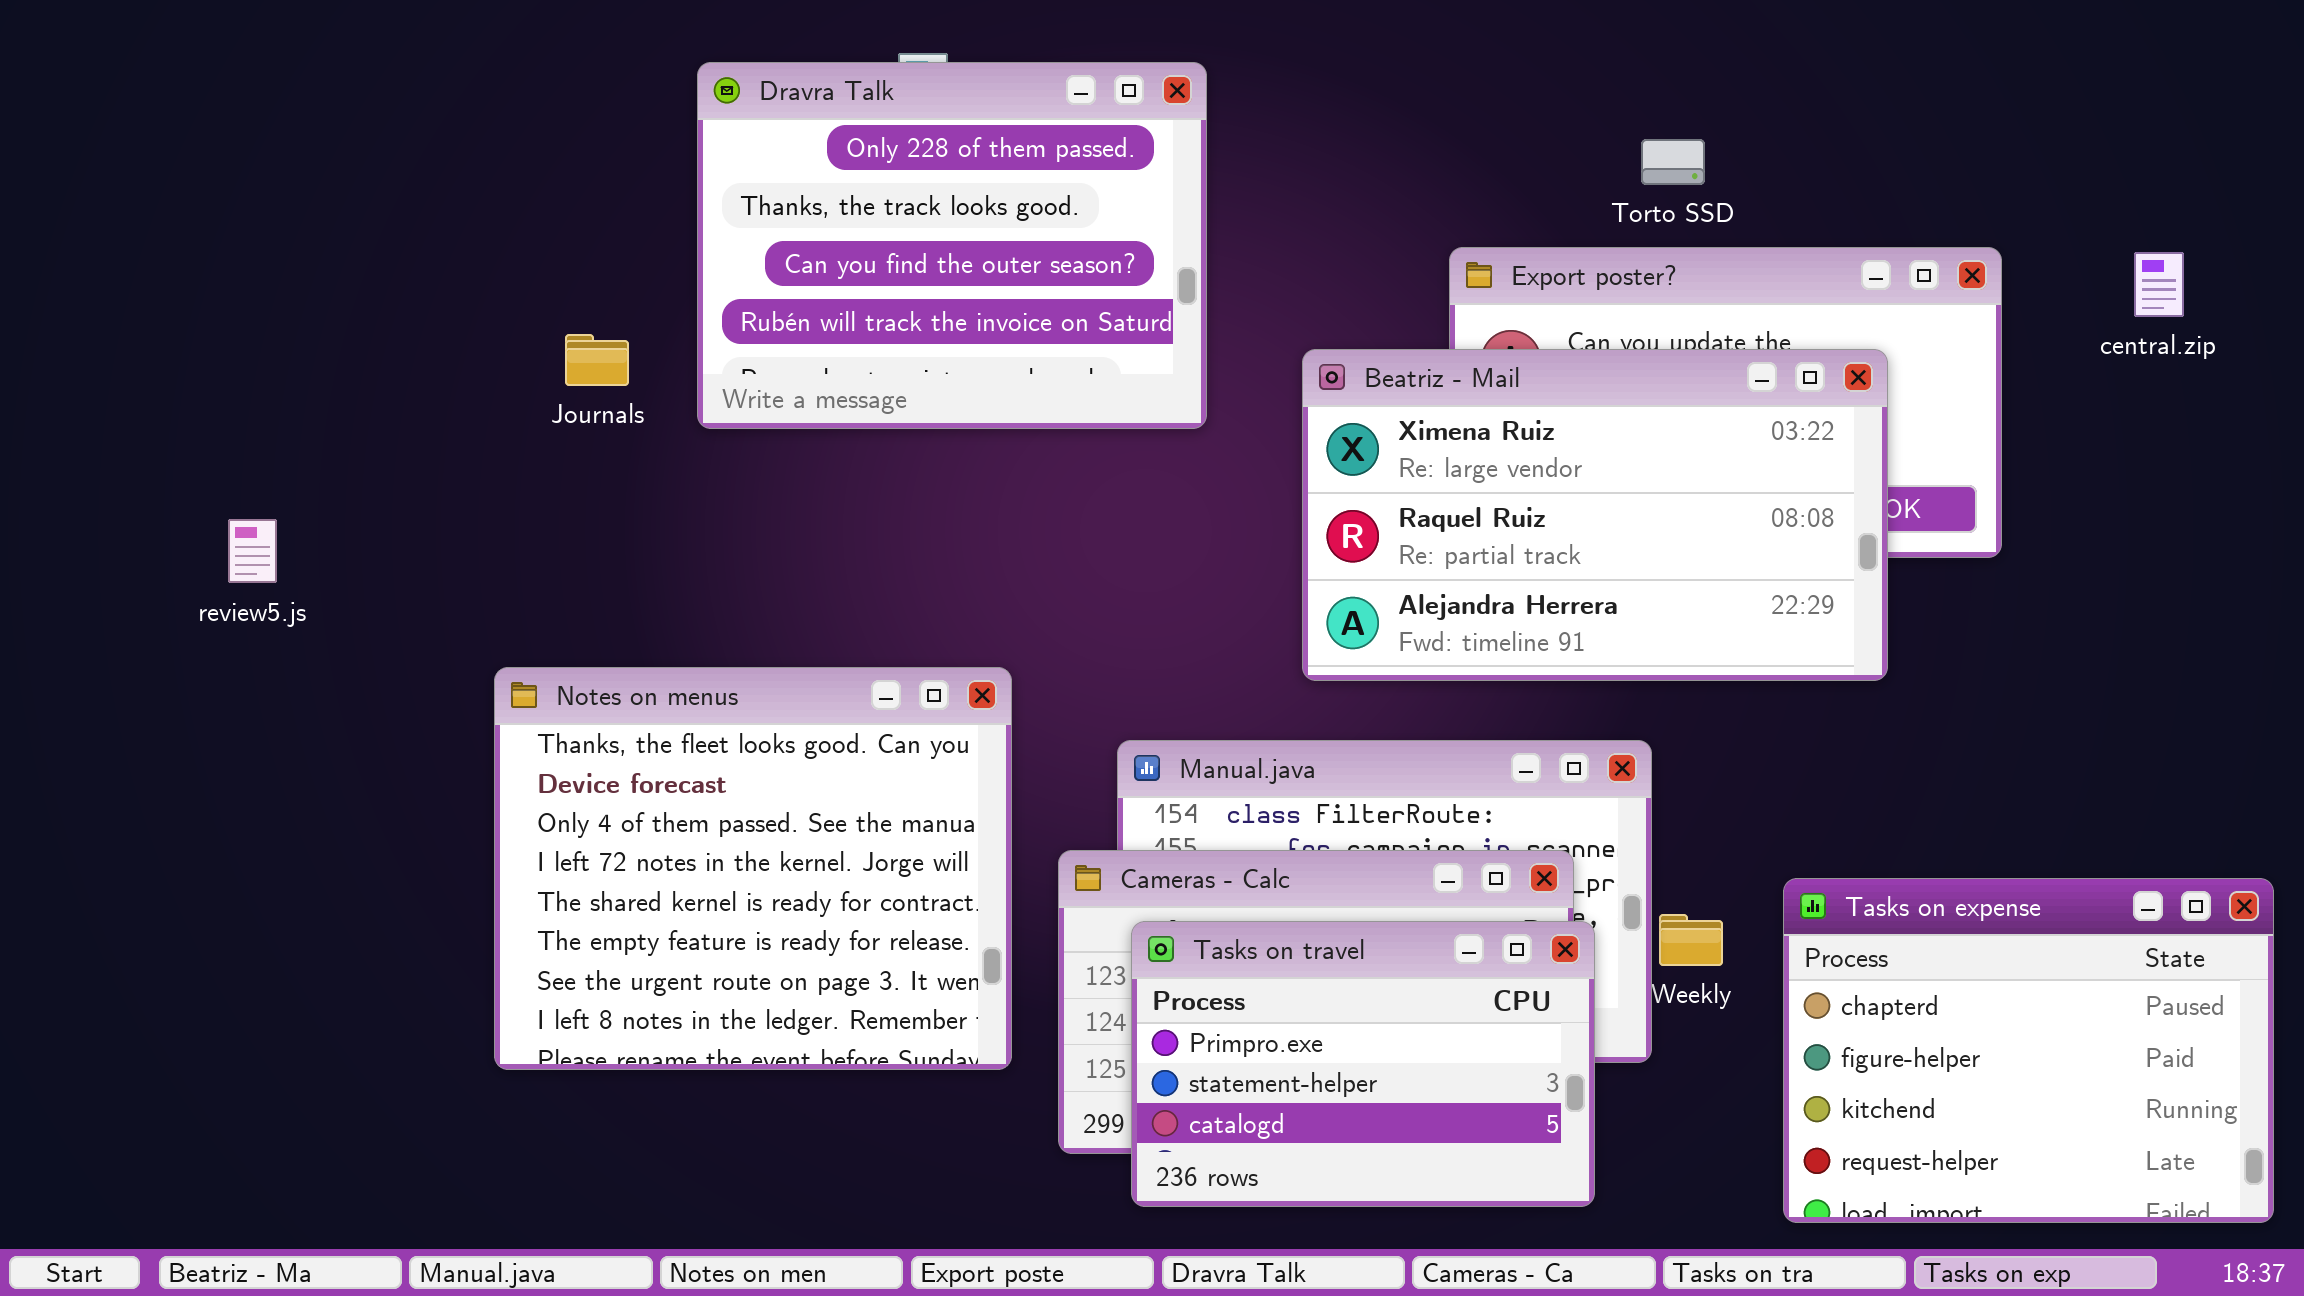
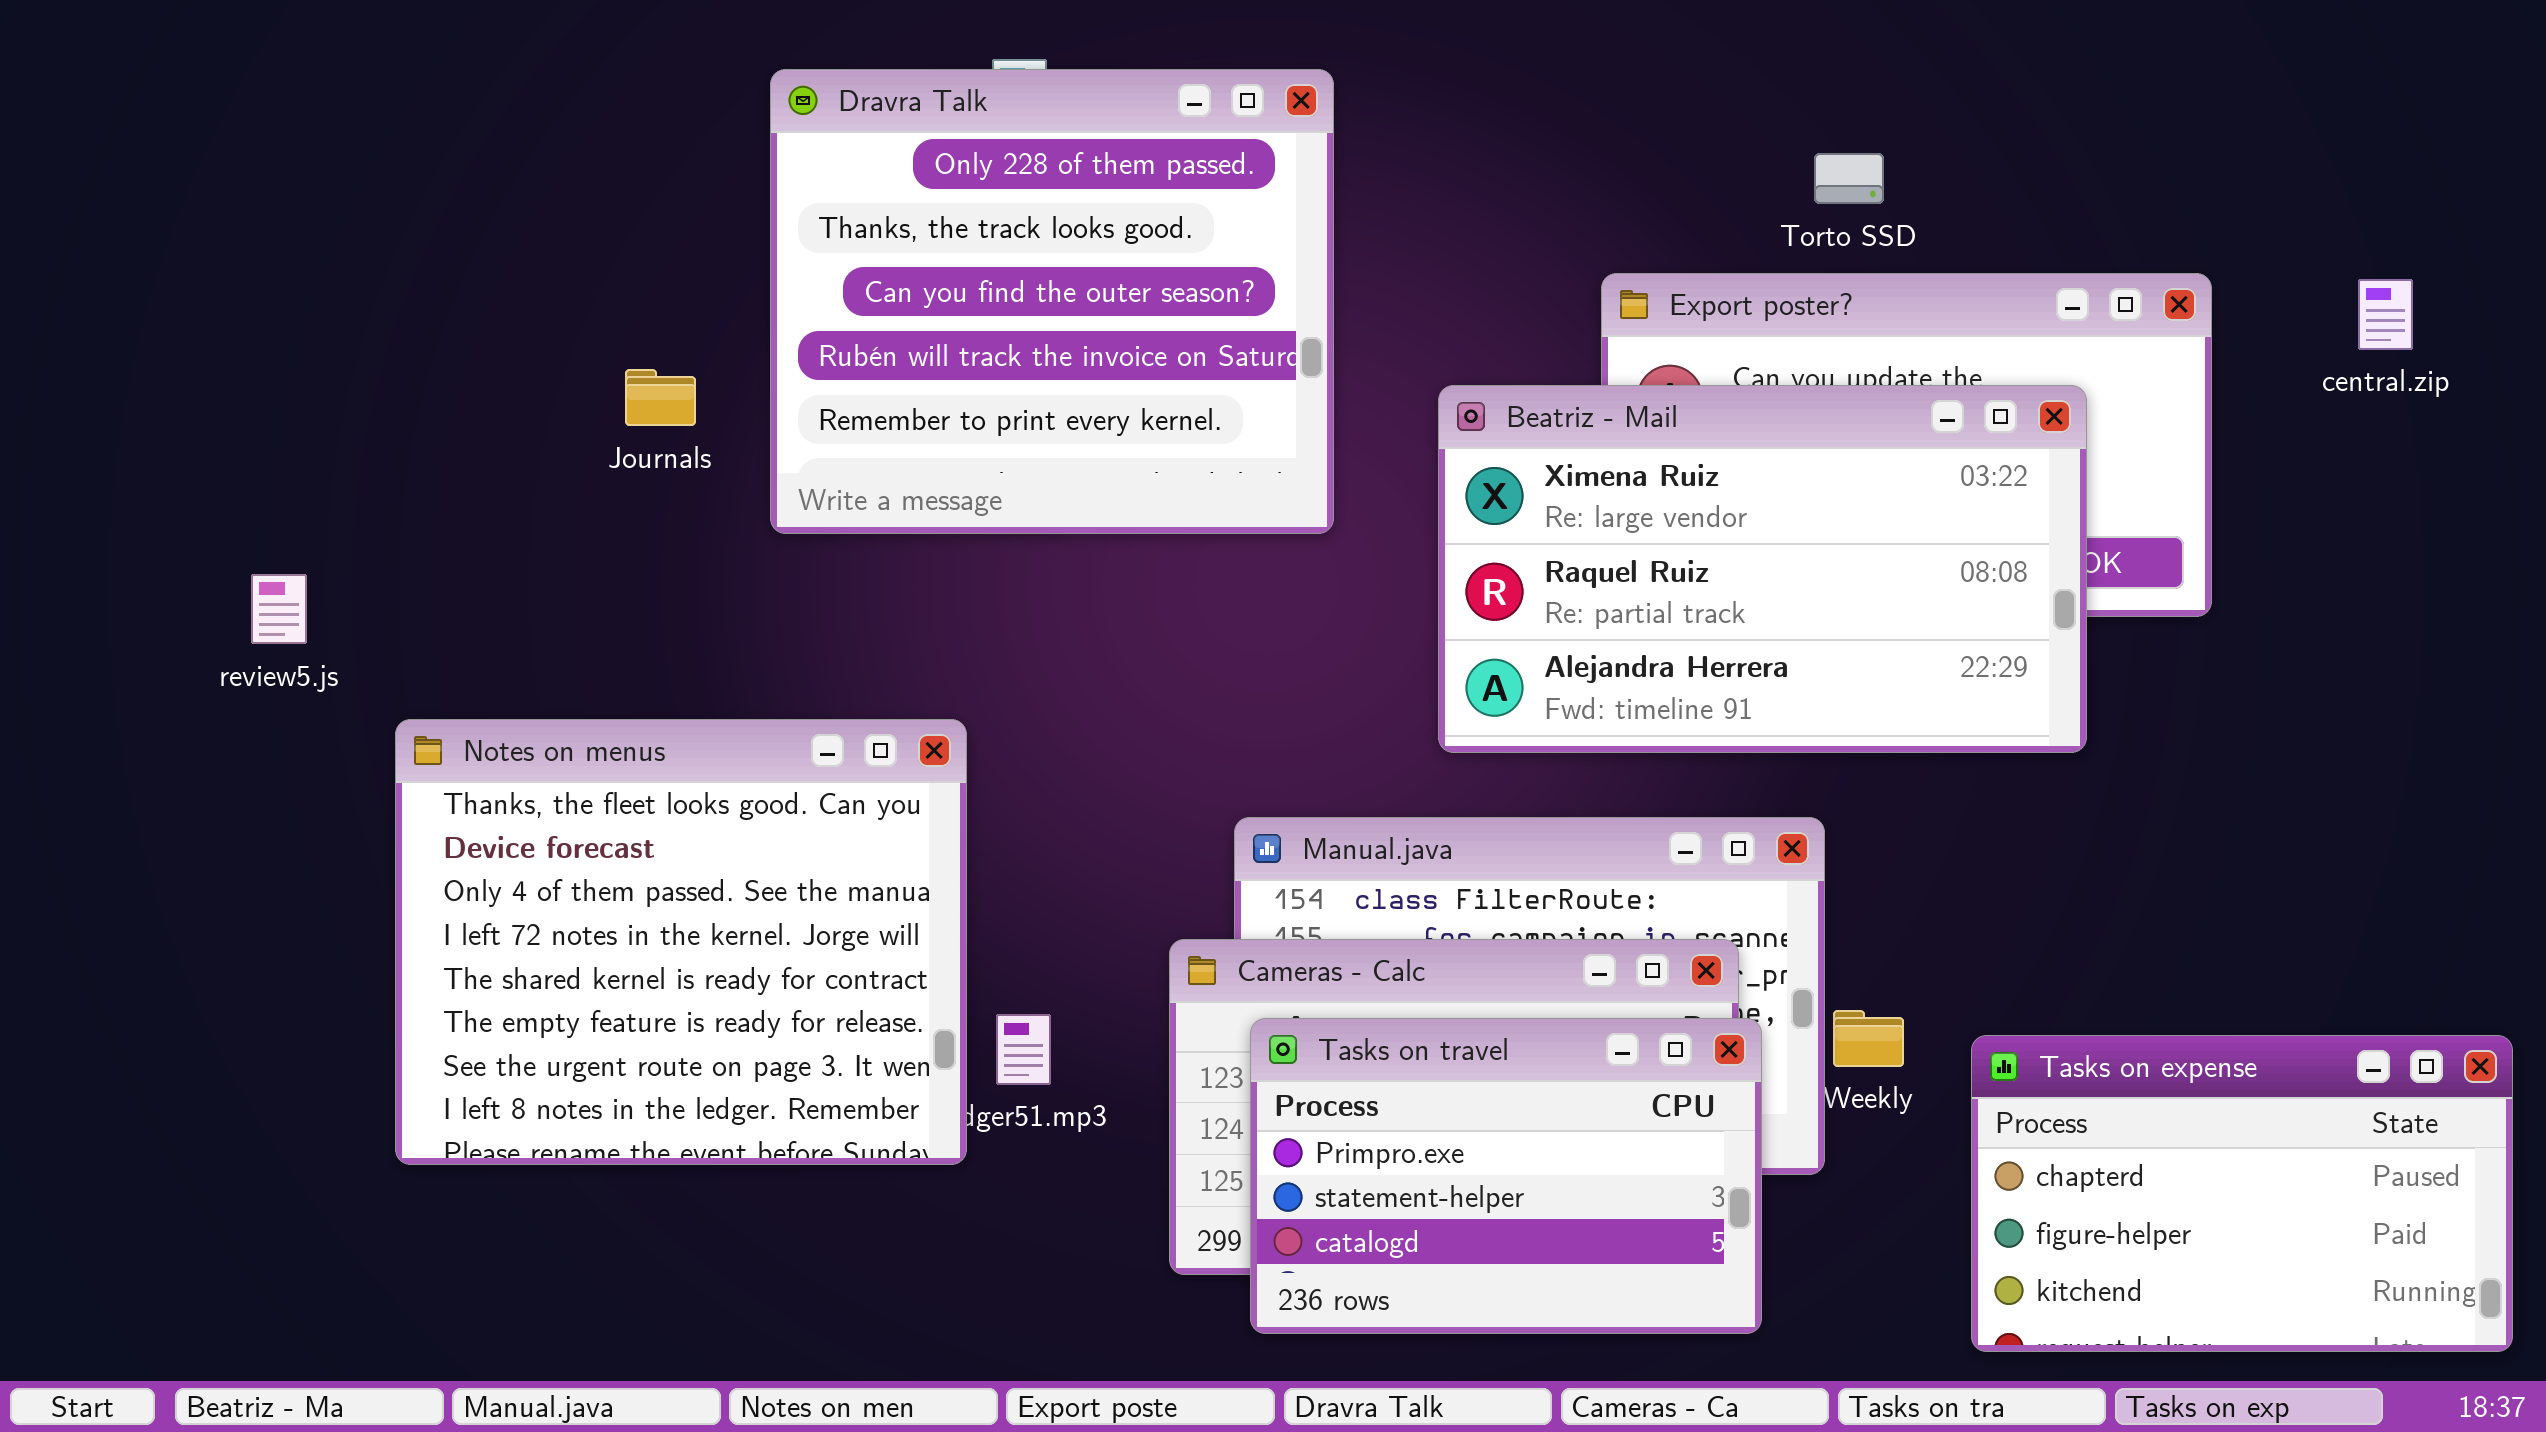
Dravra Talk: [697,62,1207,429] -> [770,69,1334,534], resized
Notes on menus: [494,667,1012,1070] -> [395,719,967,1165], moved
Tasks on expense: [1783,878,2274,1223] -> [1971,1035,2513,1352], resized

